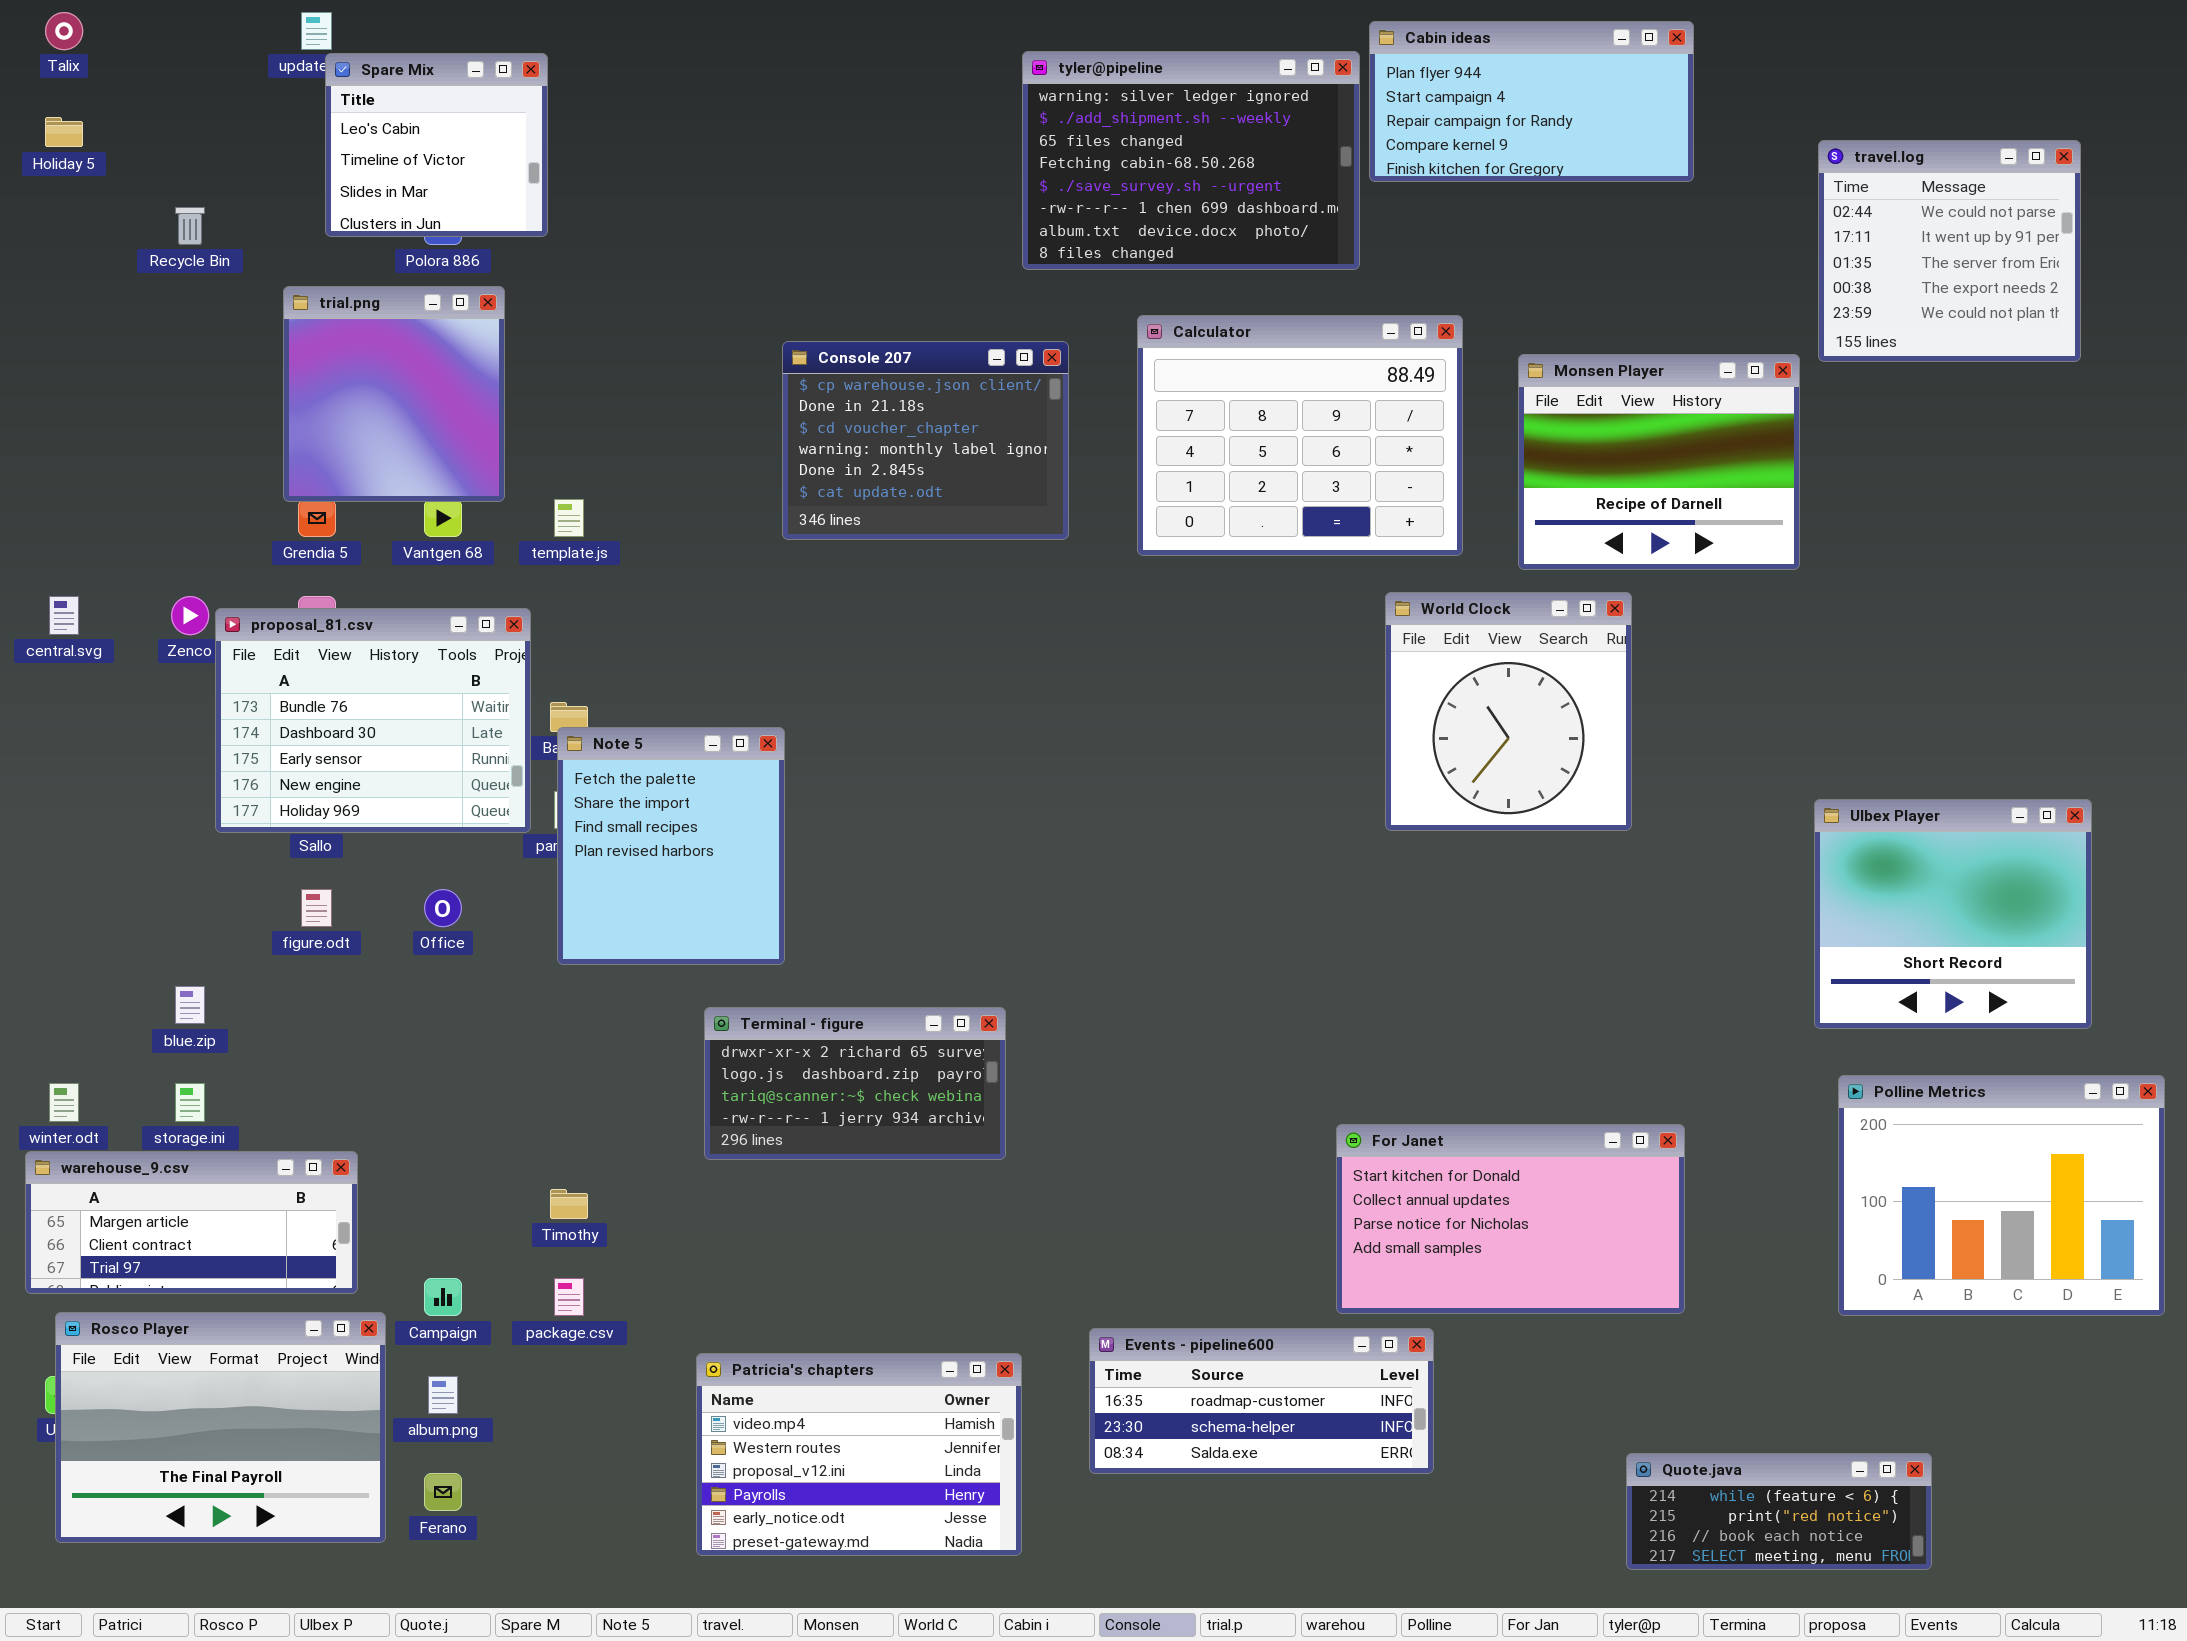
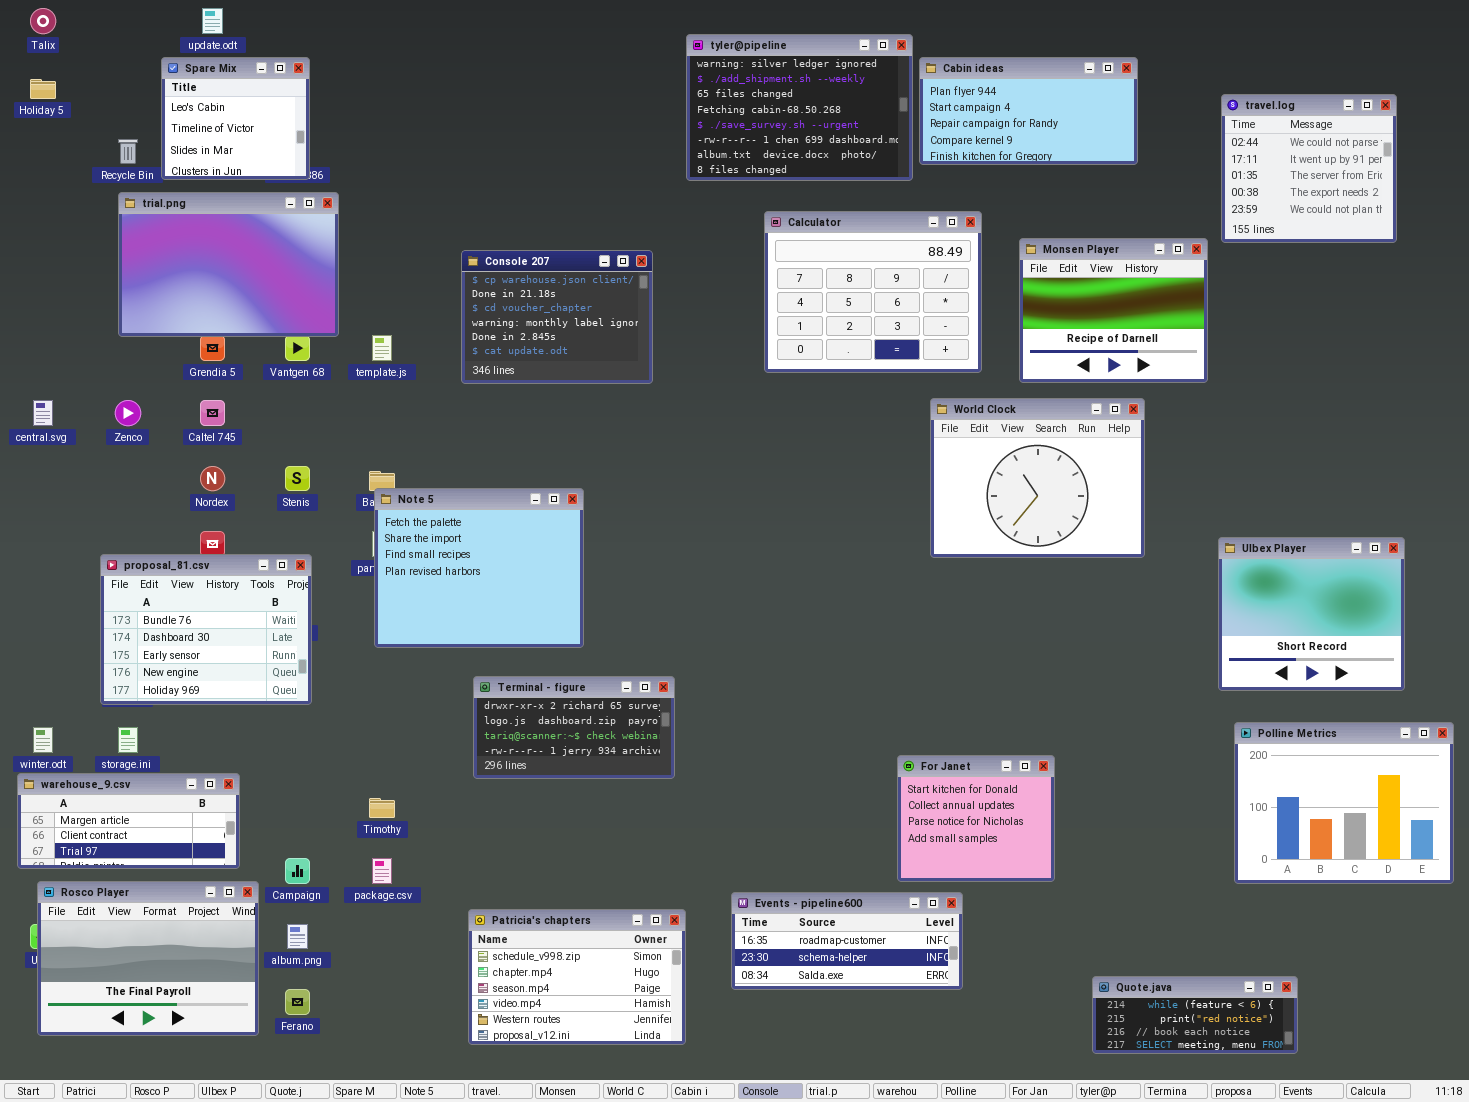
Cabin ideas: [1369,21,1694,182] -> [919,57,1138,165], moved
Spare Mix: [325,53,548,237] -> [161,57,310,180], moved
trial.png: [283,286,505,502] -> [118,192,339,337], resized
Console 207: [782,341,1069,540] -> [461,250,653,384], moved
World Clock: [1385,592,1632,831] -> [930,398,1145,558], resized
proposal_81.csv: [215,608,531,833] -> [100,554,312,705], moved
Note 5: [557,727,785,965] -> [374,488,584,648], resized
For Janet: [1336,1124,1685,1314] -> [897,755,1055,882], resized
Patricia's chapters: [696,1353,1022,1556] -> [468,909,686,1045], scrolled up 3 rows

